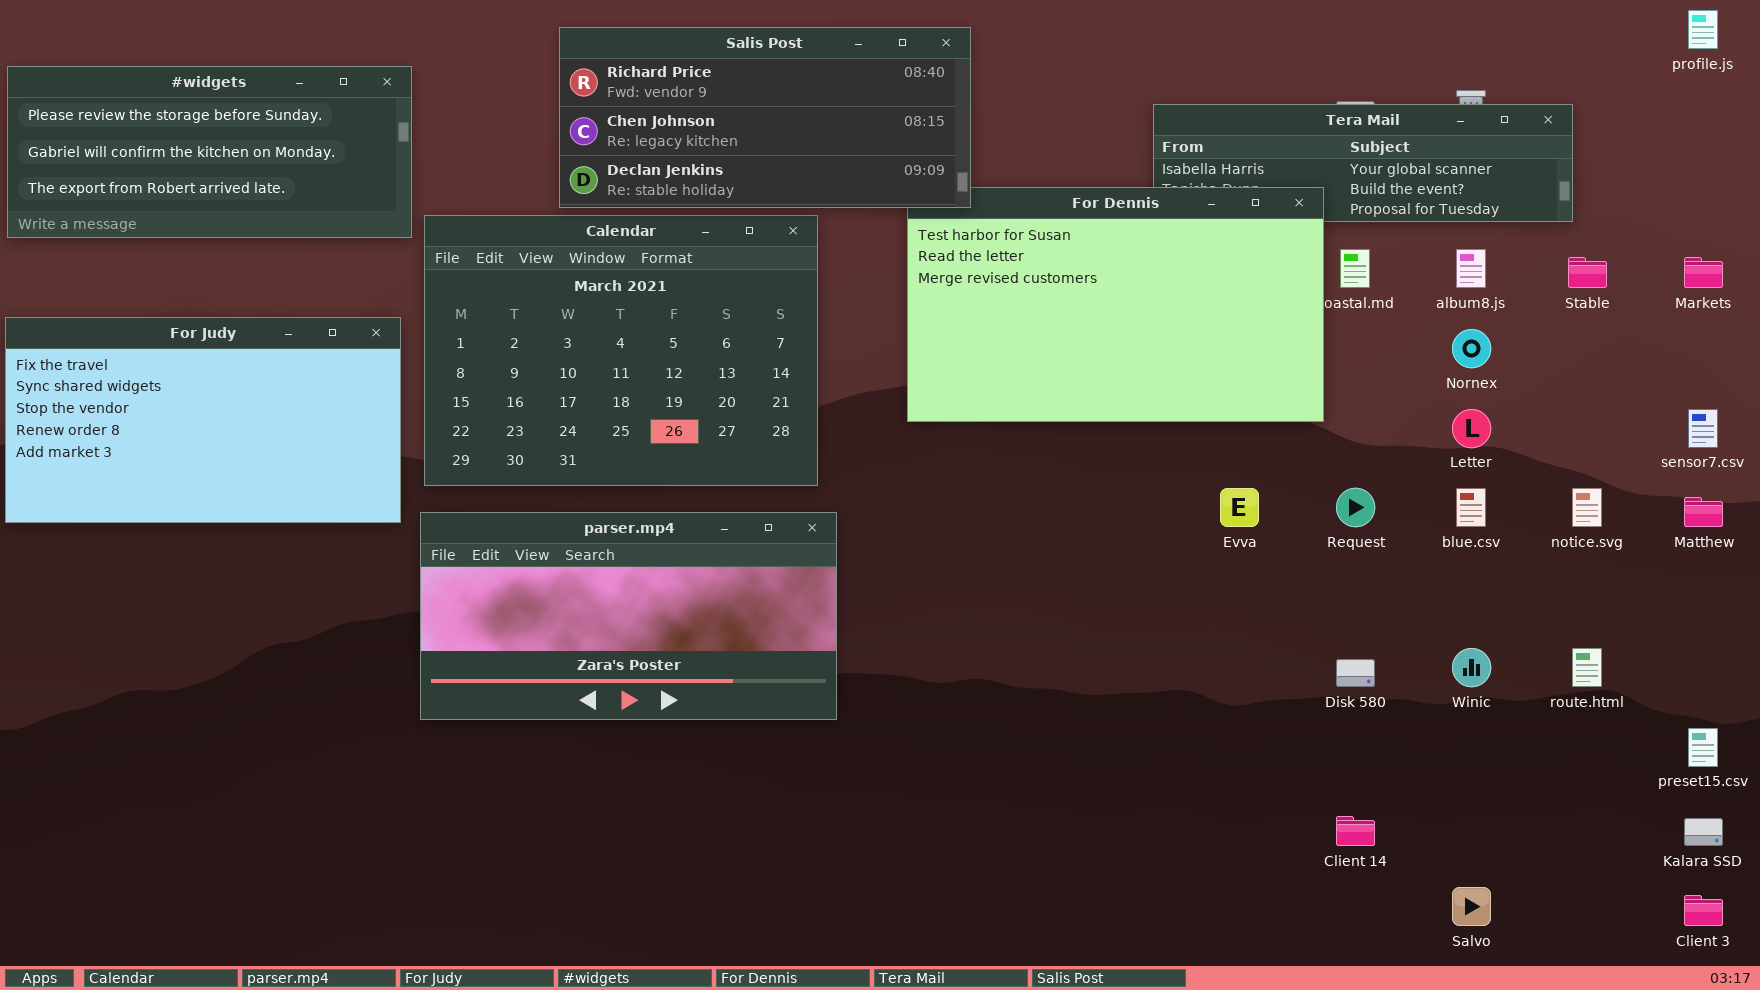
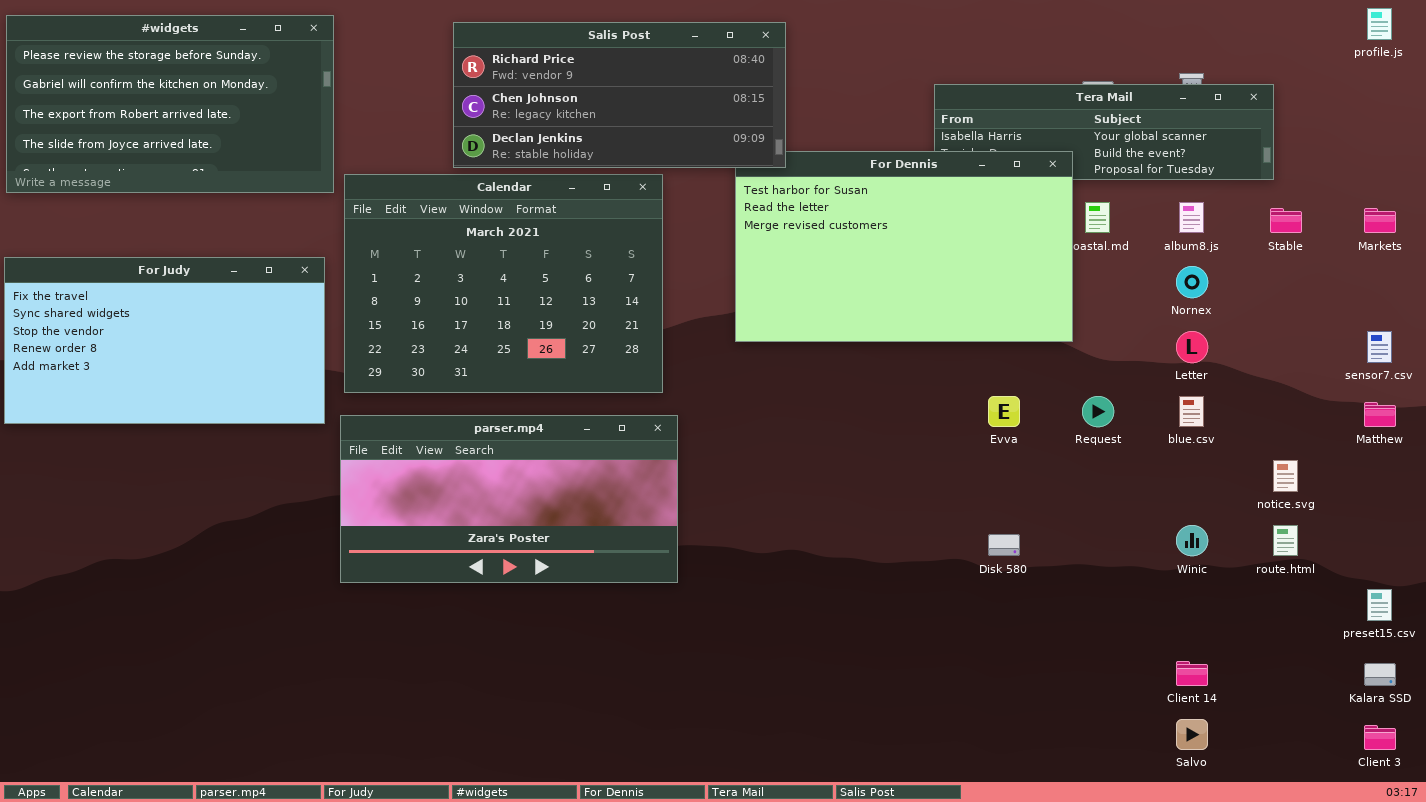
#widgets: [7,66,412,238] -> [6,15,334,193], resized
notice.svg: [1572,488,1602,527] -> [1273,460,1298,492], moved
Disk 580: [1336,659,1375,687] -> [988,534,1020,556], moved
Client 14: [1336,816,1375,846] -> [1176,661,1208,686], moved

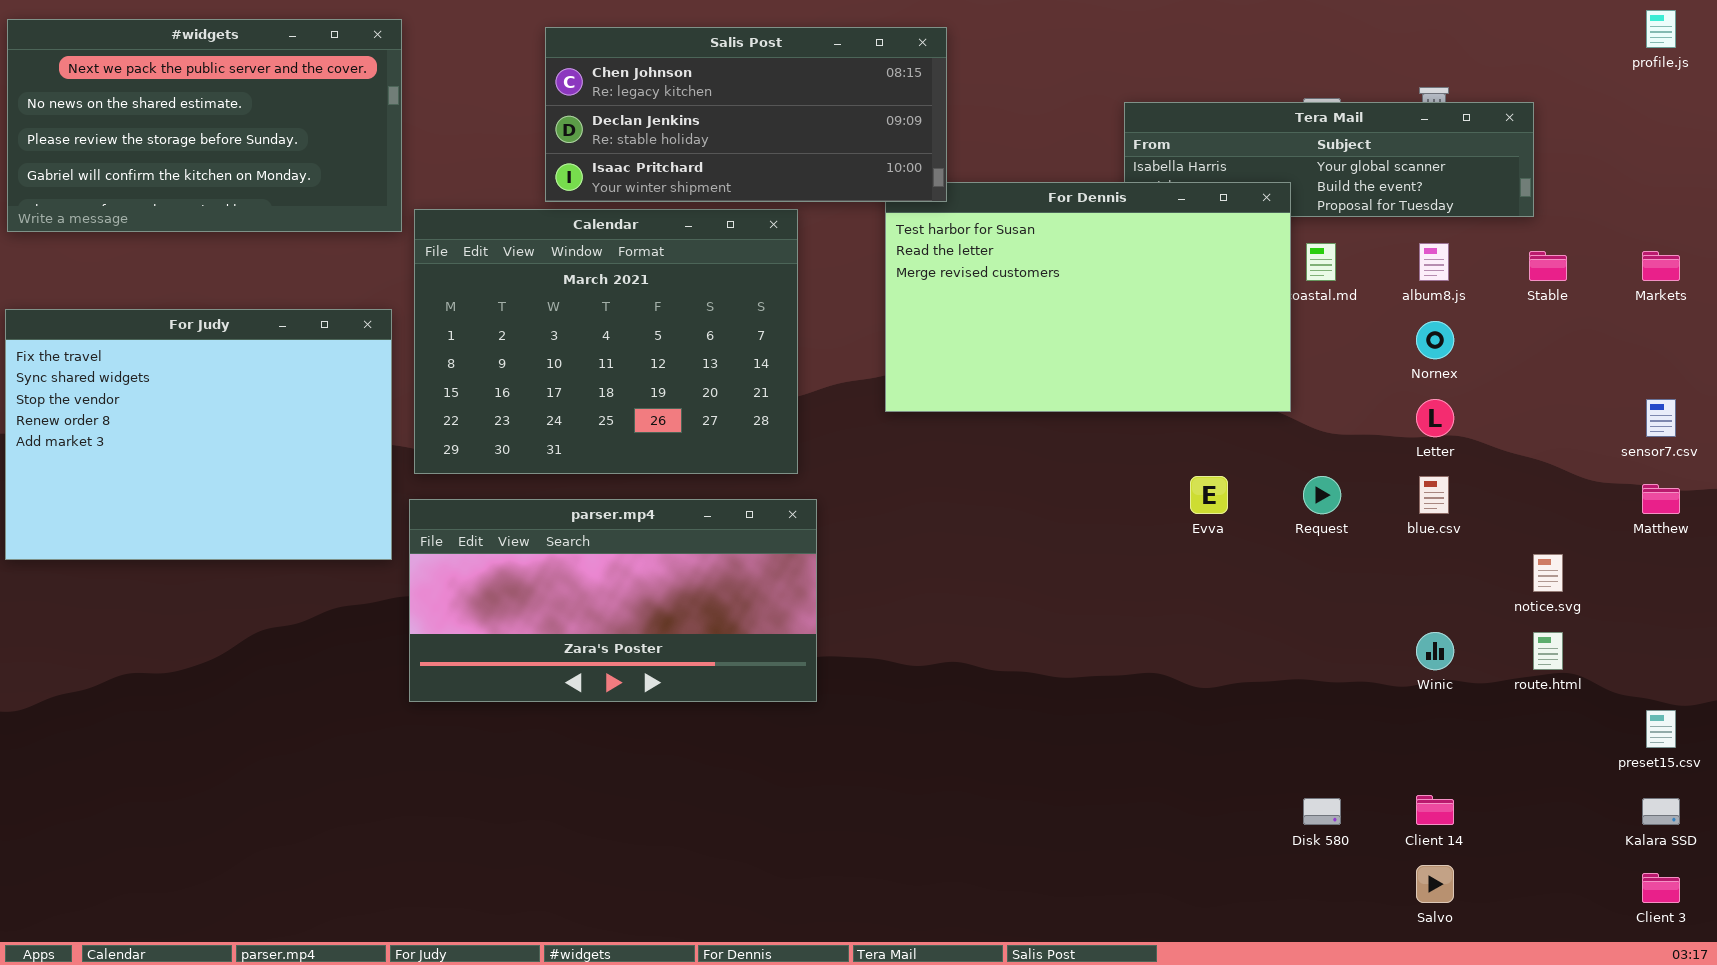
#widgets: [6,15,334,193] -> [7,19,402,232], scrolled up 2 rows
Salis Post: [453,22,786,168] -> [545,27,947,202], scrolled down 1 row
For Judy: [4,257,325,424] -> [5,309,392,560], resized
Disk 580: [988,534,1020,556] -> [1303,798,1341,825], moved

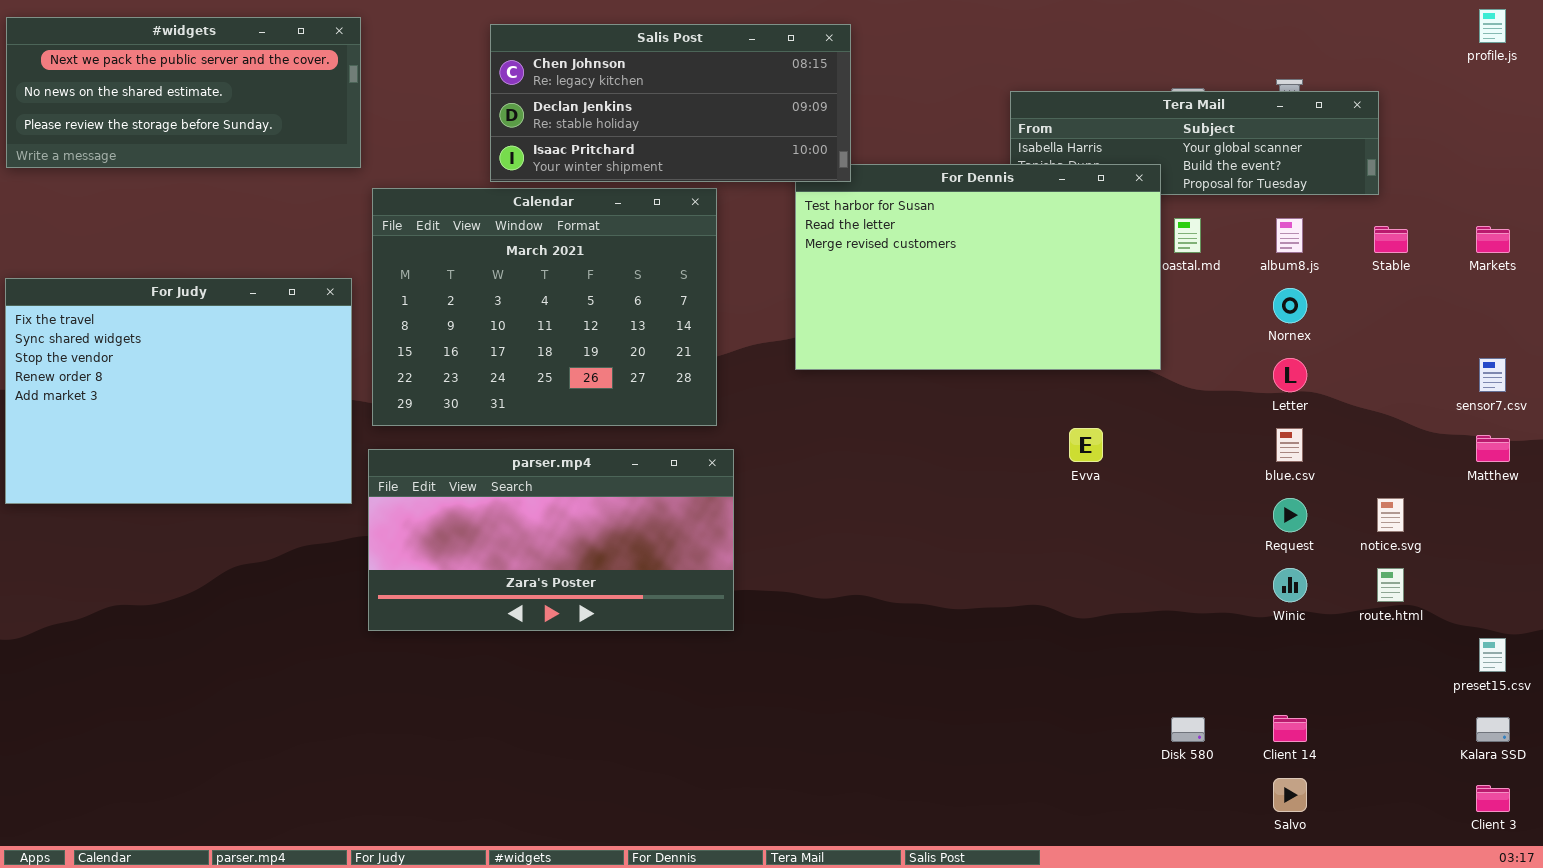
#widgets: [7,19,402,232] -> [6,17,361,168], resized
Request: [1303,476,1341,514] -> [1273,498,1307,532], moved

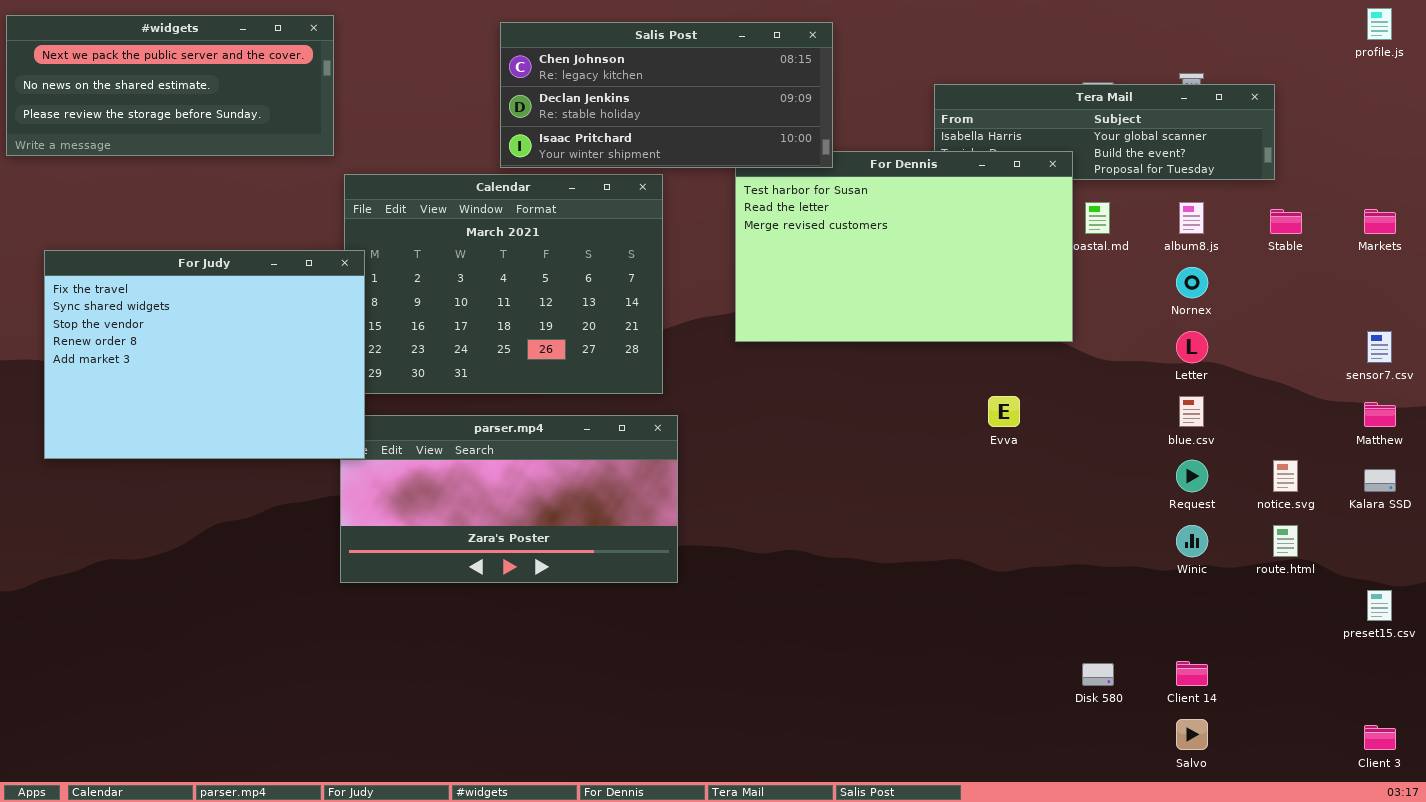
Salis Post: [490,24,851,182] -> [500,22,833,168], moved
For Judy: [5,278,352,504] -> [44,250,365,459], moved
Kalara SSD: [1476,717,1510,742] -> [1364,469,1396,492], moved

